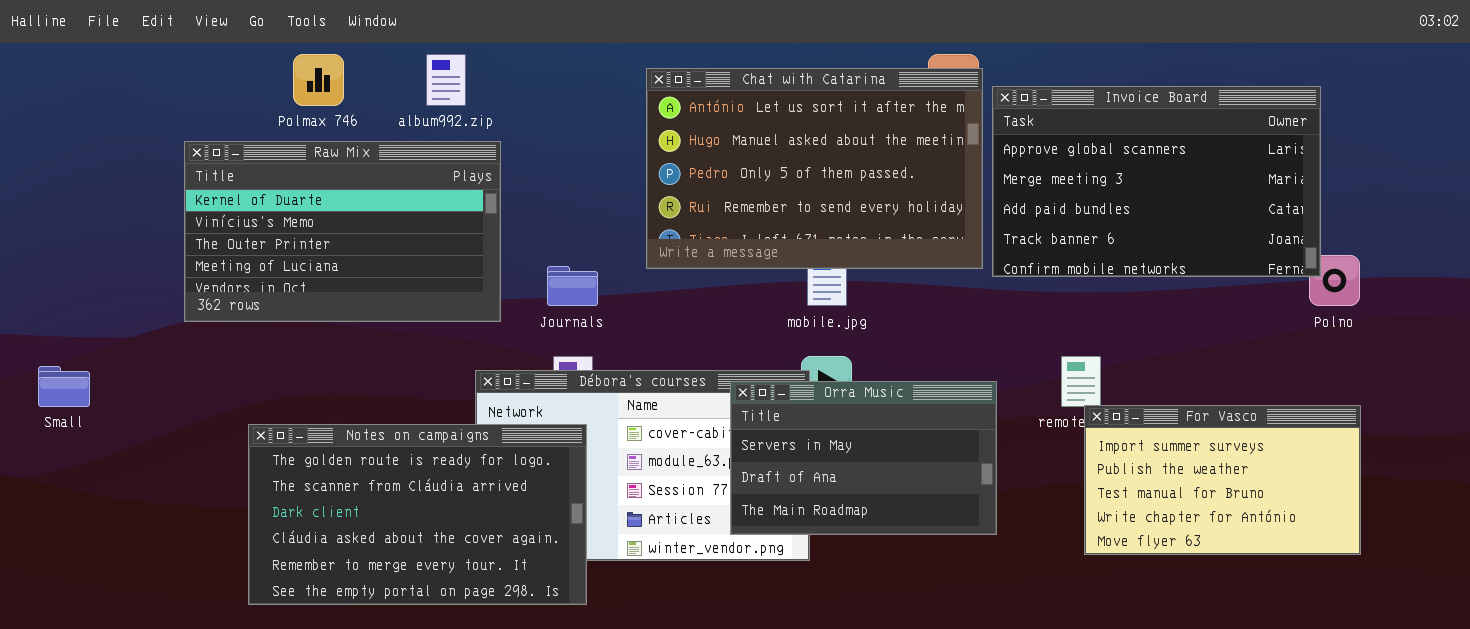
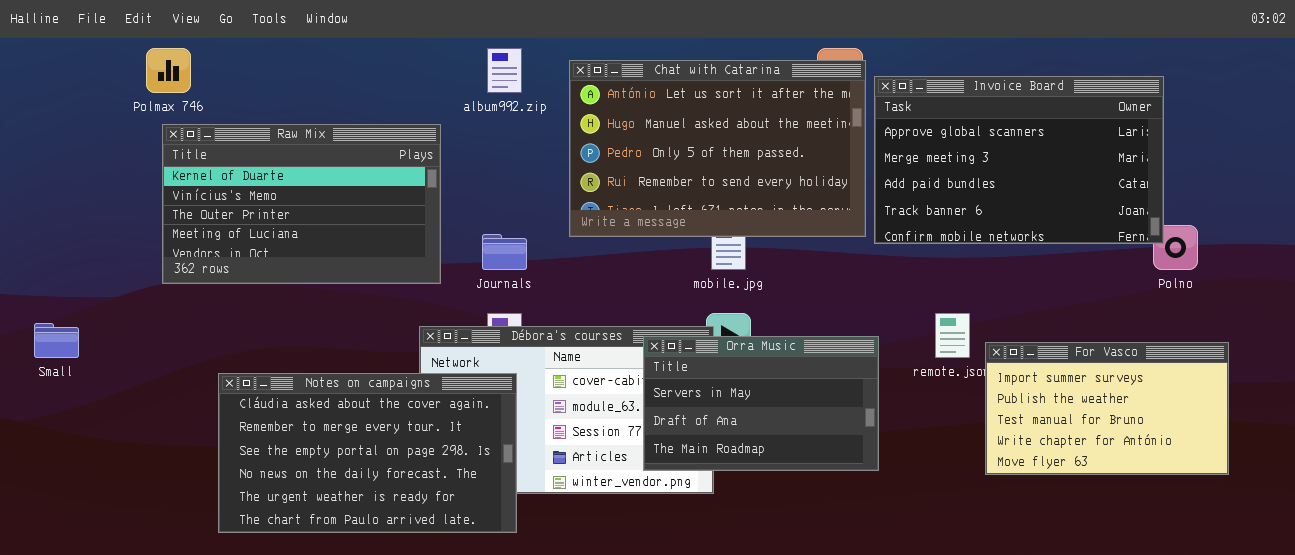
Polmax 746: [293,54,344,106] -> [146,48,191,93], moved
album992.zip: [426,54,466,106] -> [487,48,522,93], moved
For Vasco: [1084,405,1361,555] -> [985,342,1229,475], moved
Notes on campaigns: [248,424,587,605] -> [218,373,517,533], scrolled down 3 rows

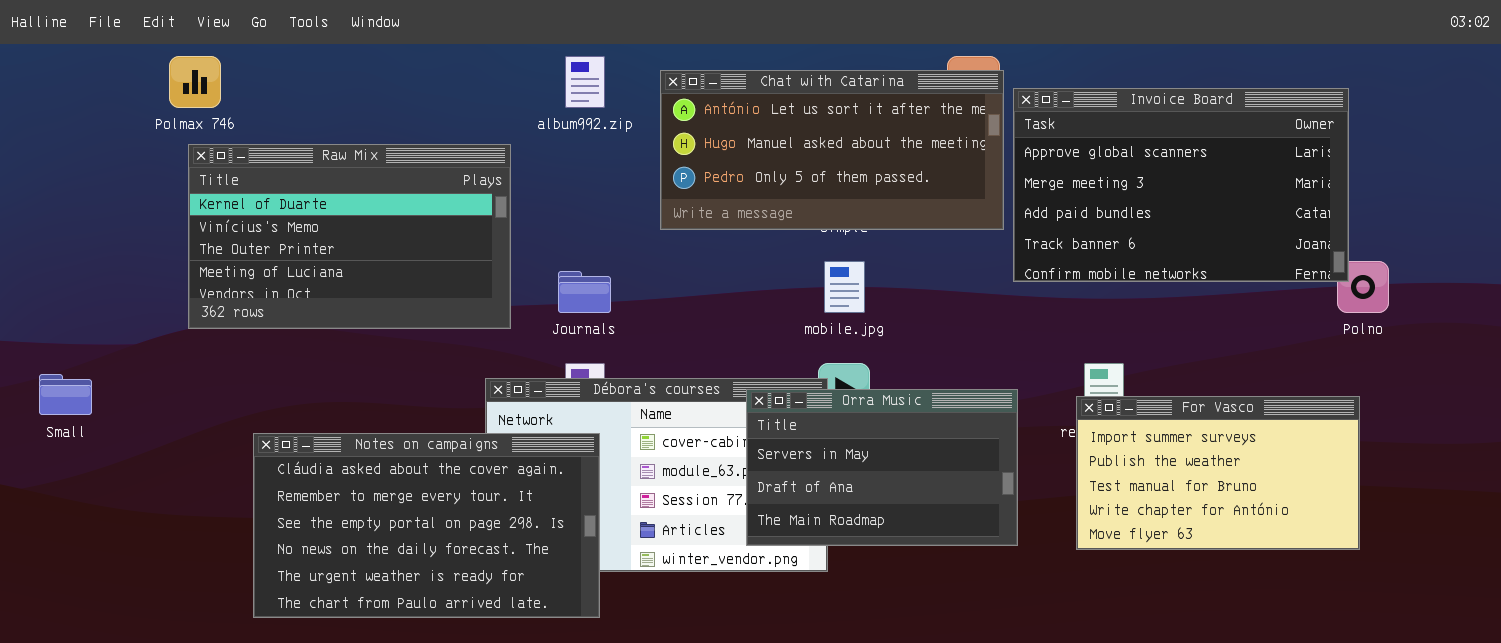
Chat with Catarina: [569,60,866,237] -> [660,70,1004,230], resized
For Vasco: [985,342,1229,475] -> [1076,396,1360,550], moved

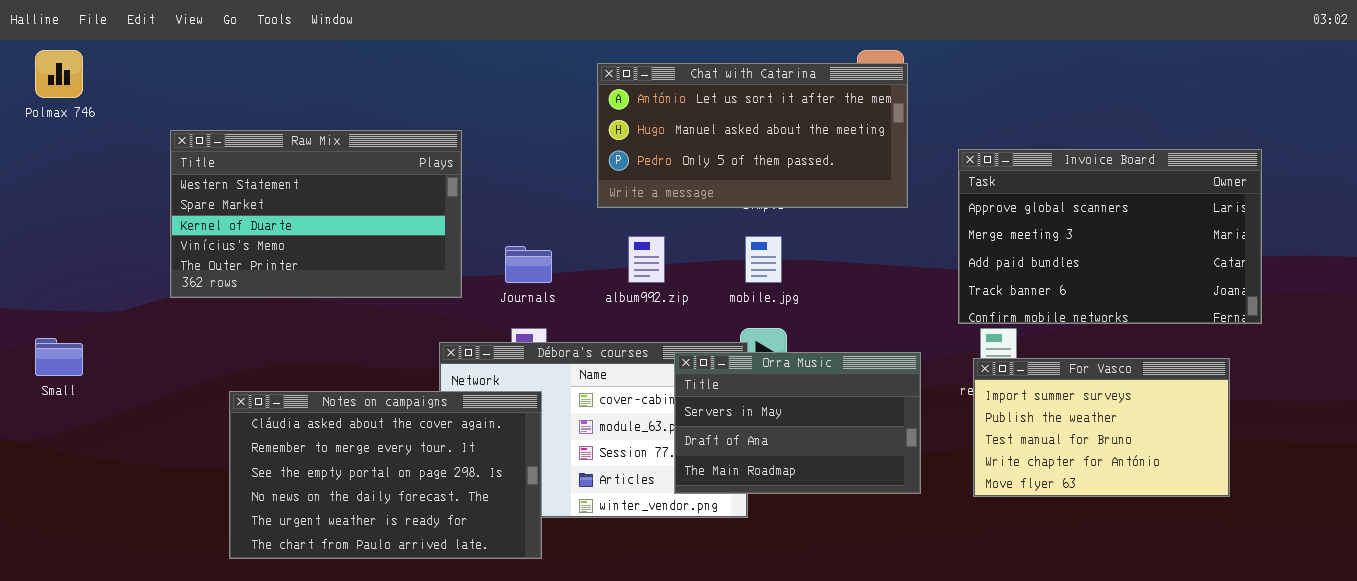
Polmax 746: [169,56,221,108] -> [35,50,83,98], moved
album992.zip: [565,56,605,108] -> [628,236,665,283], moved
Invoice Board: [1013,88,1349,282] -> [958,149,1262,324], moved
Raw Mix: [188,144,511,329] -> [170,130,462,298], scrolled up 2 rows

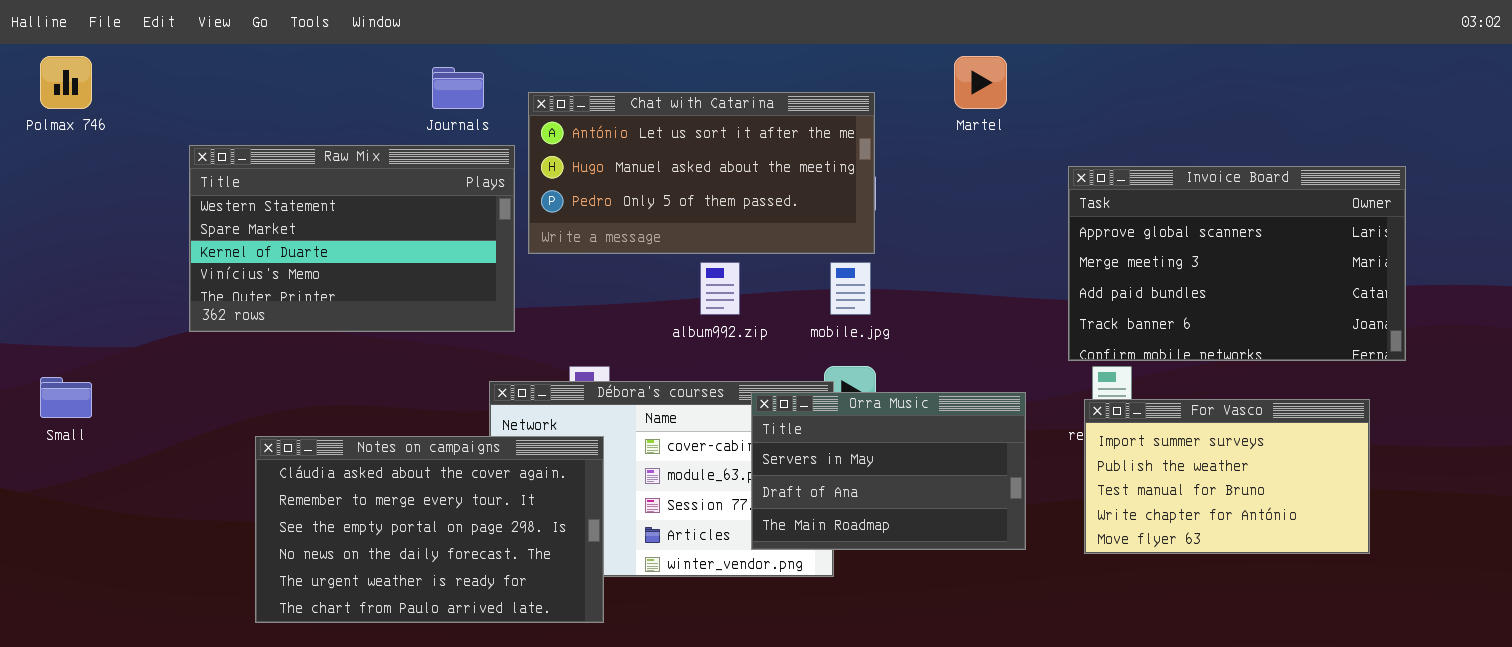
Chat with Catarina: [597,63,908,208] -> [528,92,875,254], moved
Journals: [505,246,552,283] -> [432,67,484,109], moved

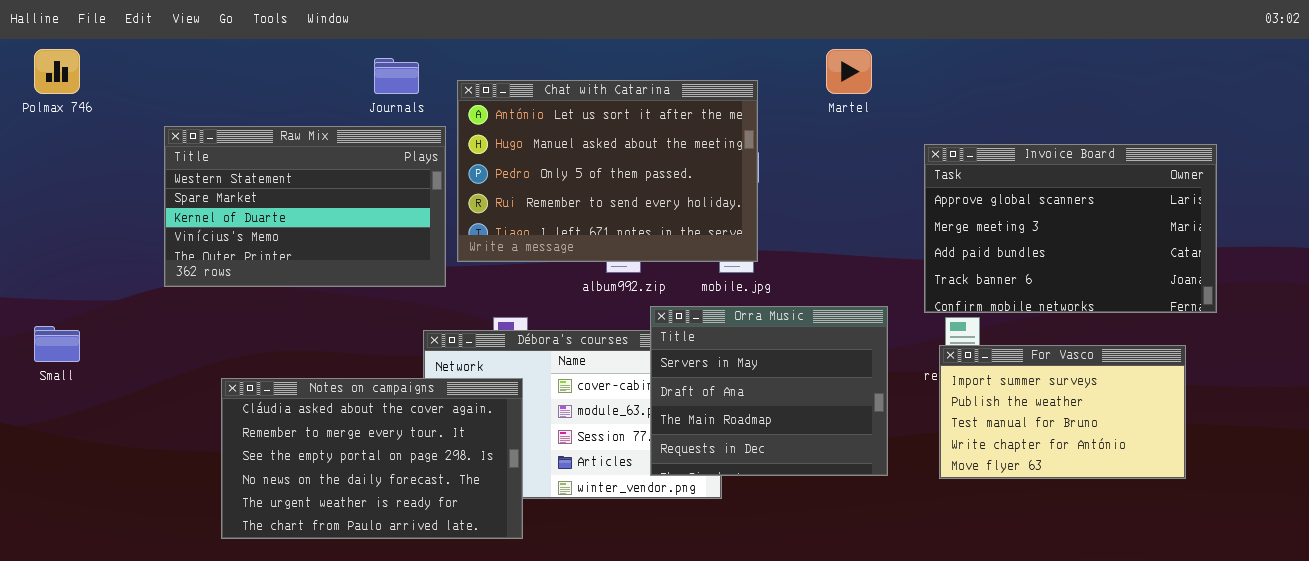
Chat with Catarina: [528,92,875,254] -> [457,80,758,262], resized
Orra Music: [751,392,1026,550] -> [650,306,888,476], resized

